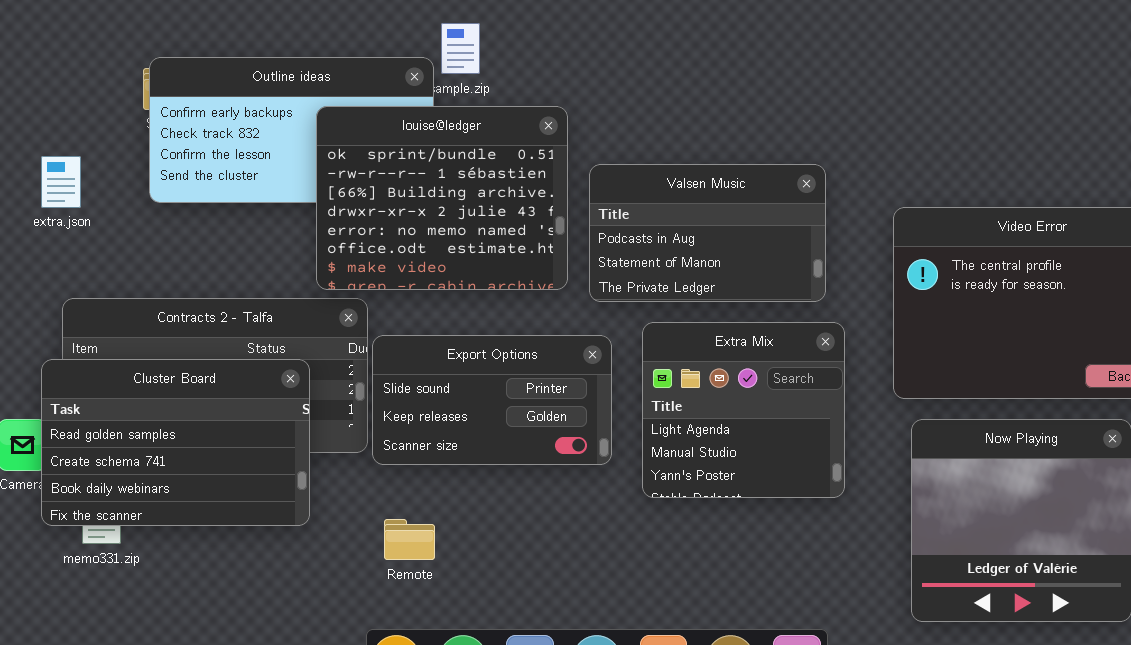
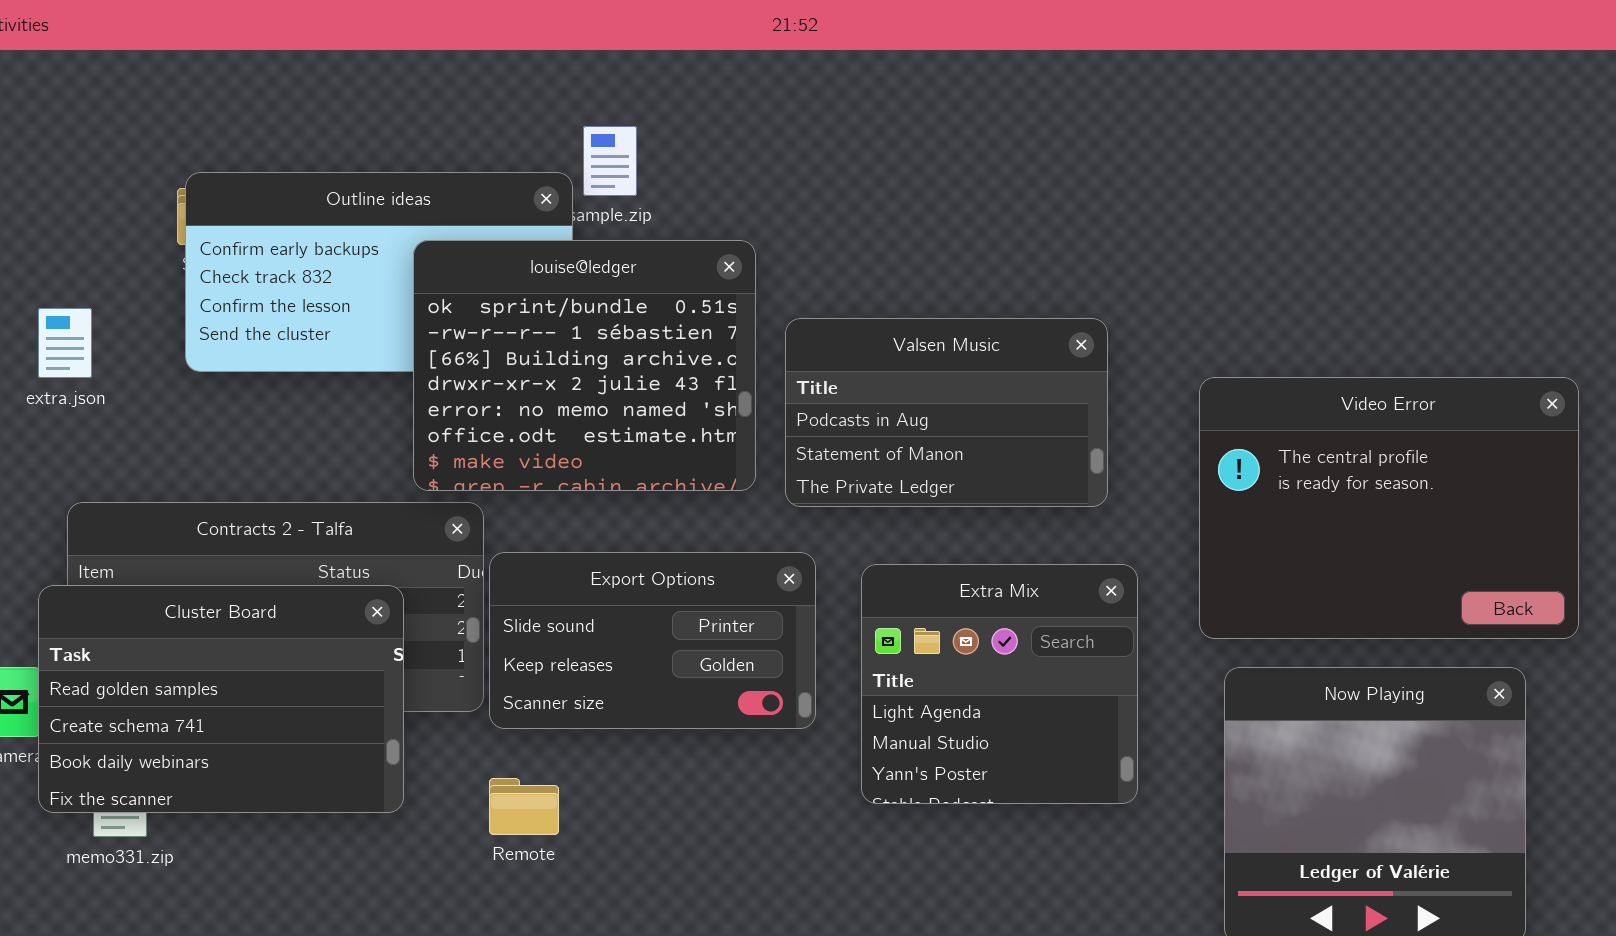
Extra Mix: [642,322,845,498] -> [861,564,1138,804], moved
Remote: [384,519,435,560] -> [489,778,559,835], moved

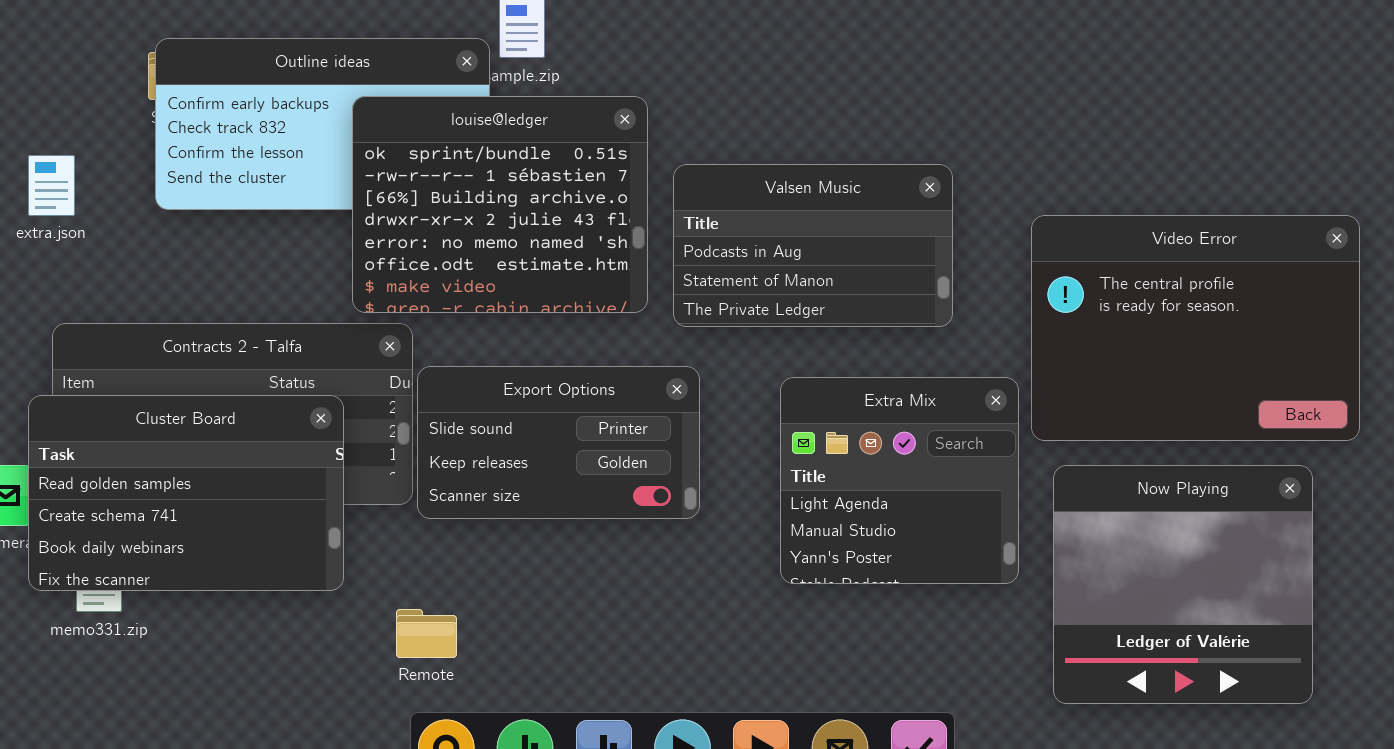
Extra Mix: [861,564,1138,804] -> [780,377,1019,584], moved
Remote: [489,778,559,835] -> [396,609,457,658], moved

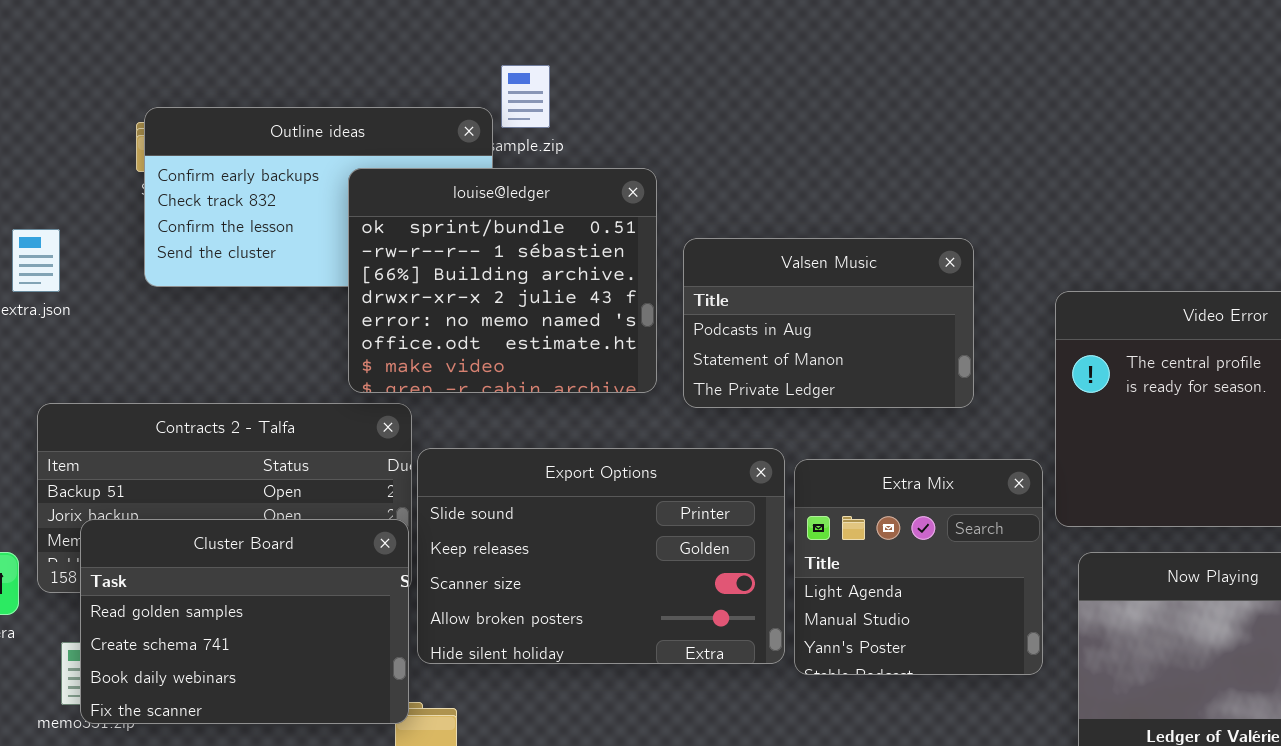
Export Options: [417,366,700,519] -> [417,448,785,664], resized
Cluster Board: [28,395,344,591] -> [80,519,409,724], moved

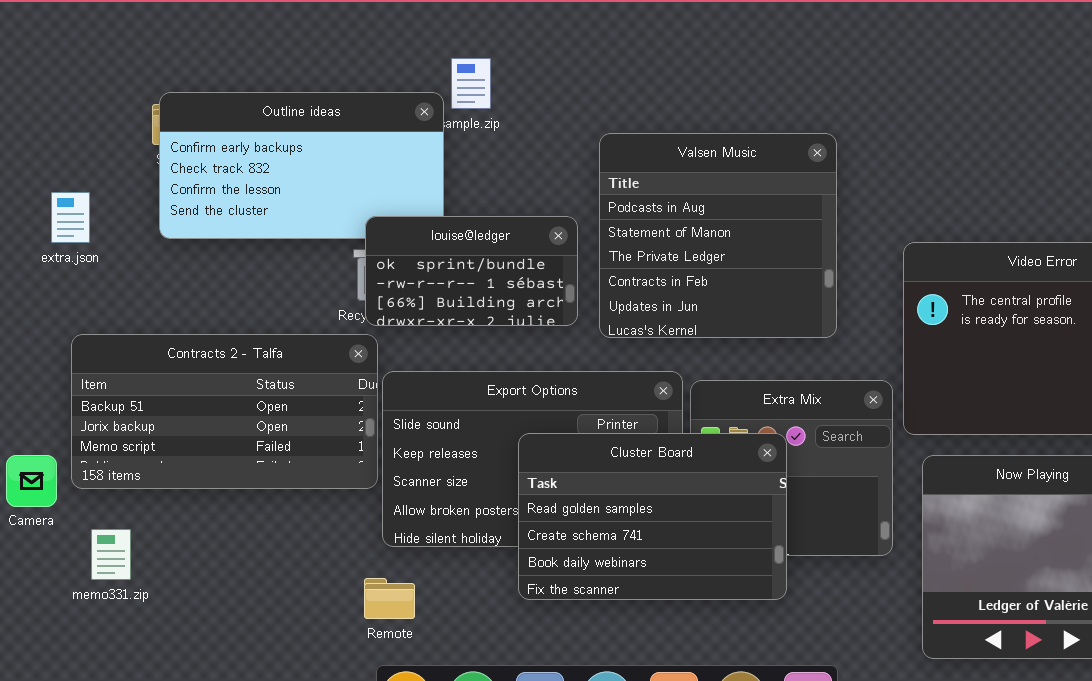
louise@ledger: [348,168,657,393] -> [365,216,578,326], resized
Valsen Music: [683,238,974,408] -> [599,133,837,338], resized
Cluster Board: [80,519,409,724] -> [518,433,787,600], moved

